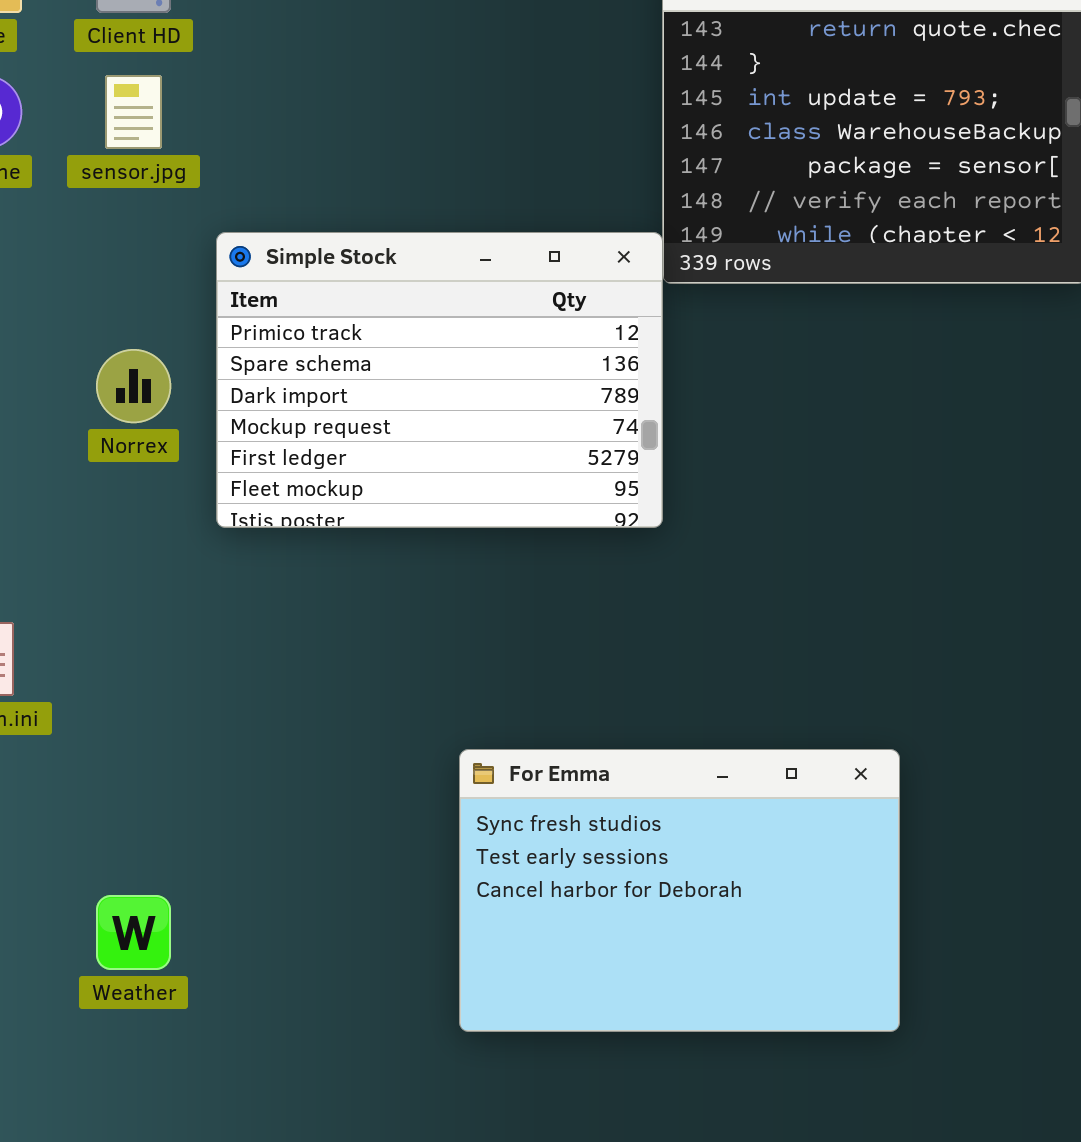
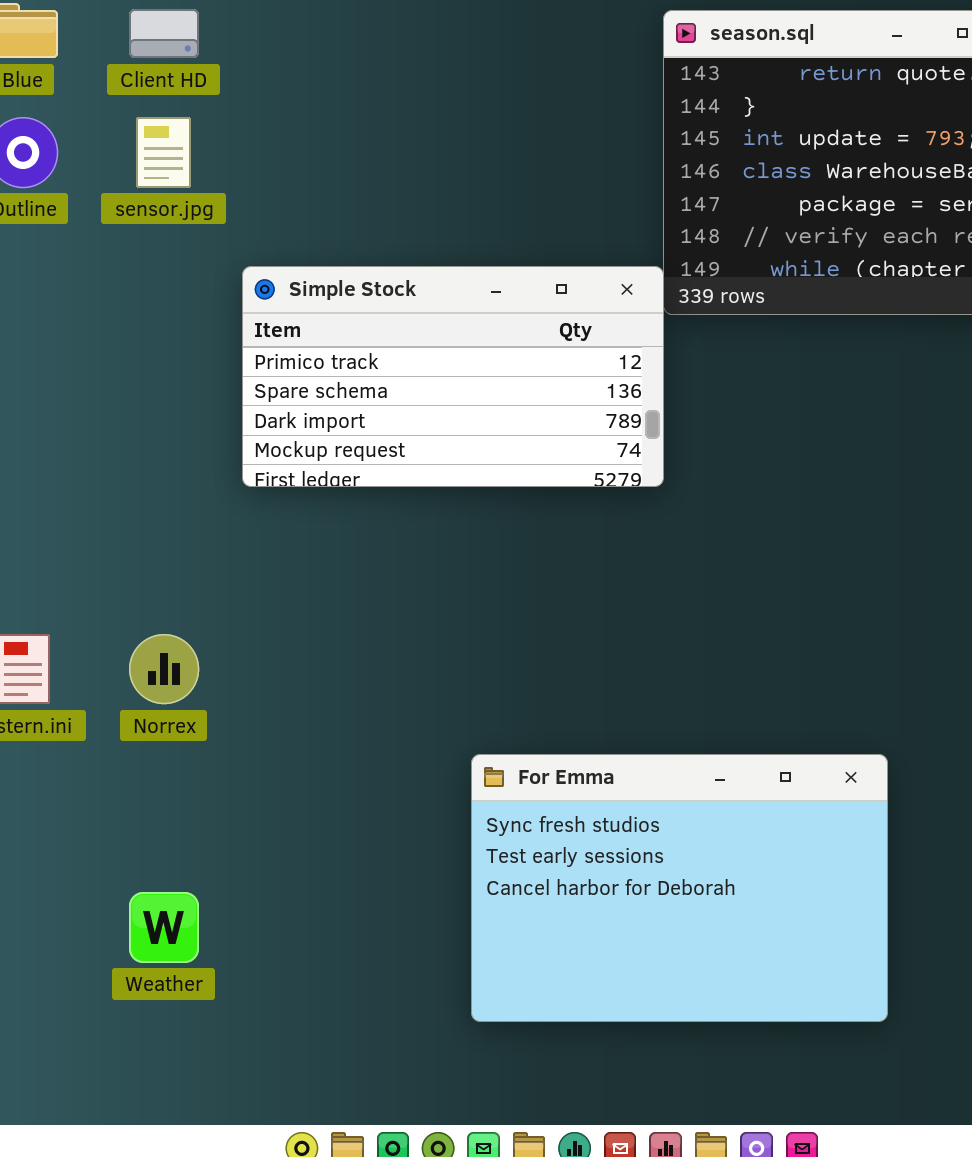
Simple Stock: [216,232,663,528] -> [242,266,664,487], resized
Norrex: [96,349,171,423] -> [129,634,199,704], moved

